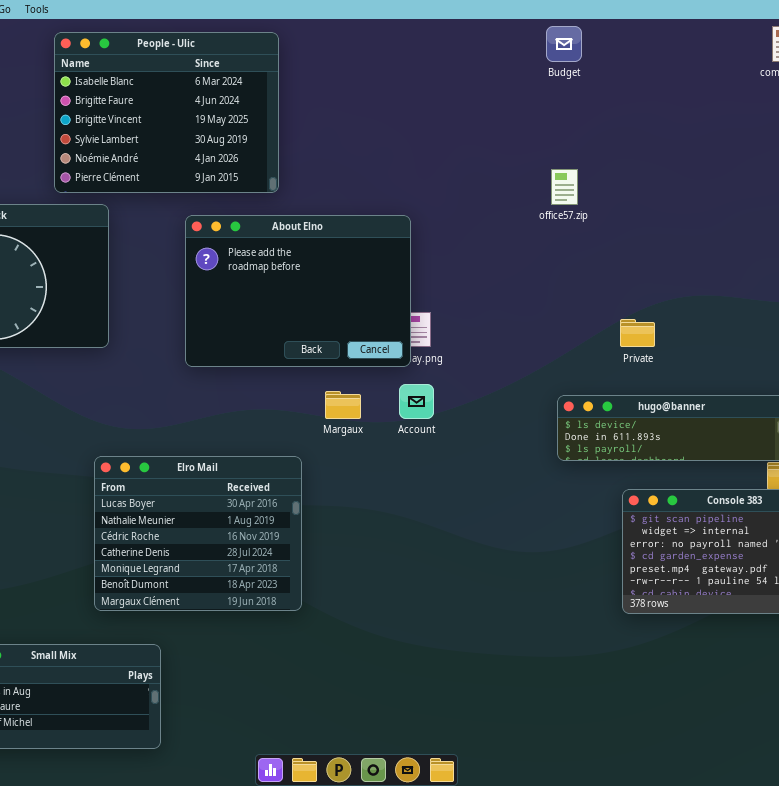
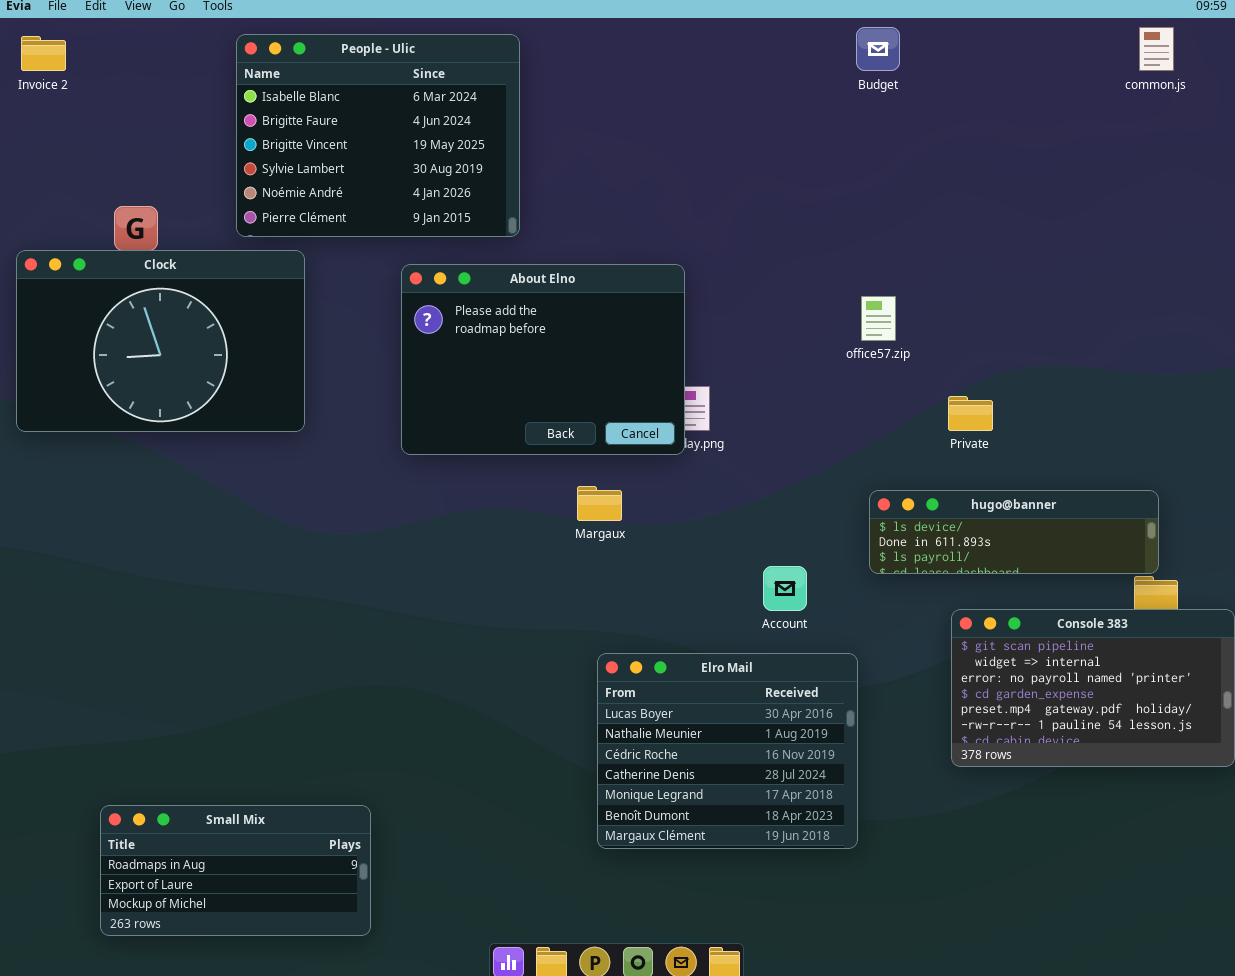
office57.zip: [551,169,578,205] -> [861,296,896,341], moved
Account: [399,384,434,419] -> [763,566,807,611], moved
Elro Mail: [94,456,302,611] -> [597,653,858,849], moved

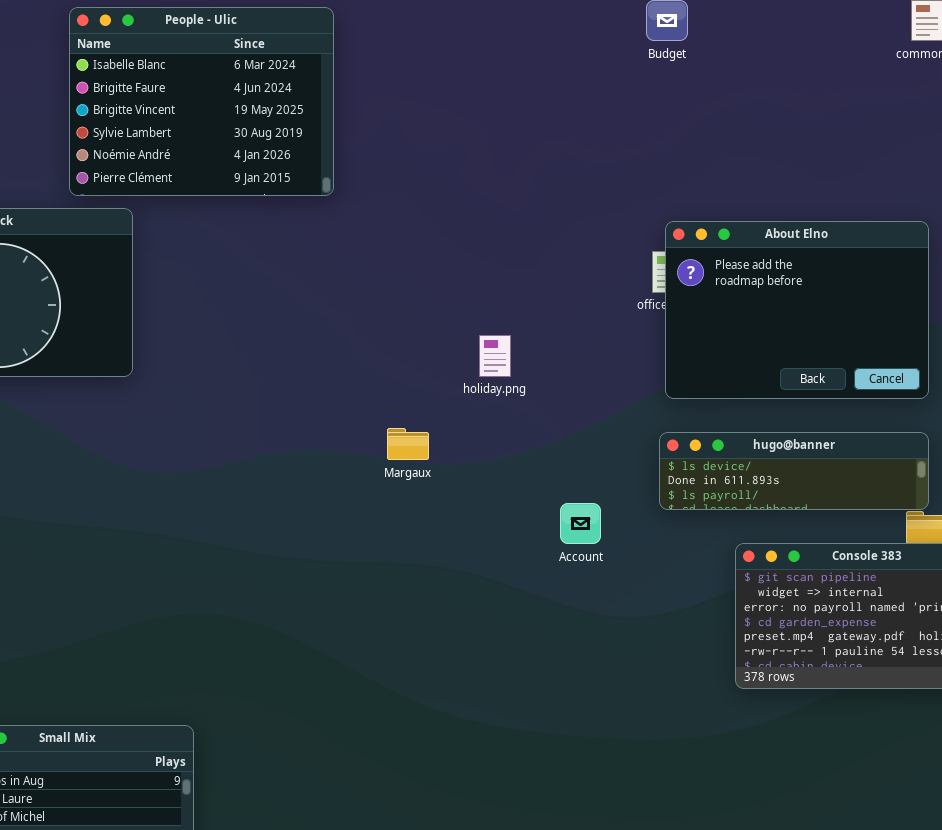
About Elno: [401,264,685,455] -> [665,221,929,399], moved
Elro Mail: [597,653,858,849] -> none, closed

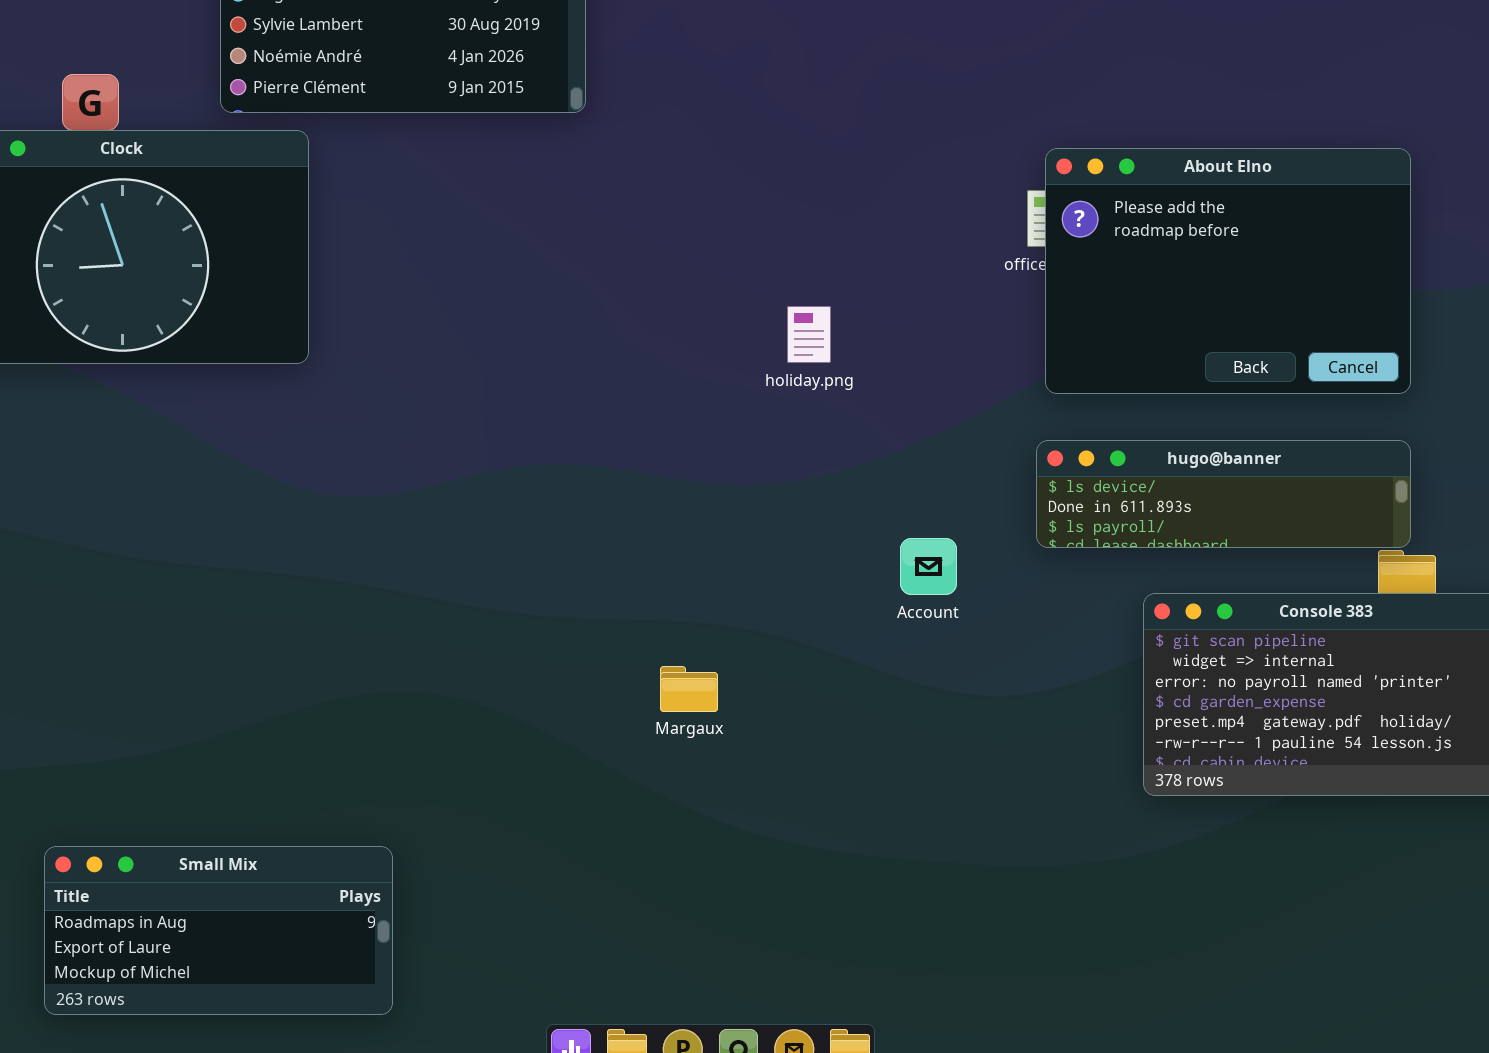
Margaux: [387,428,429,460] -> [660,666,718,712], moved

